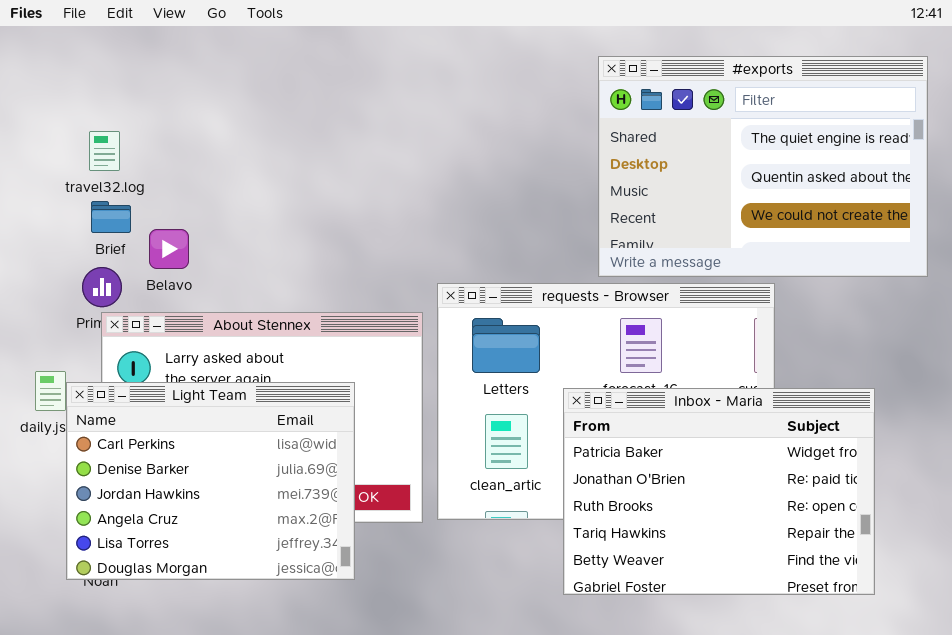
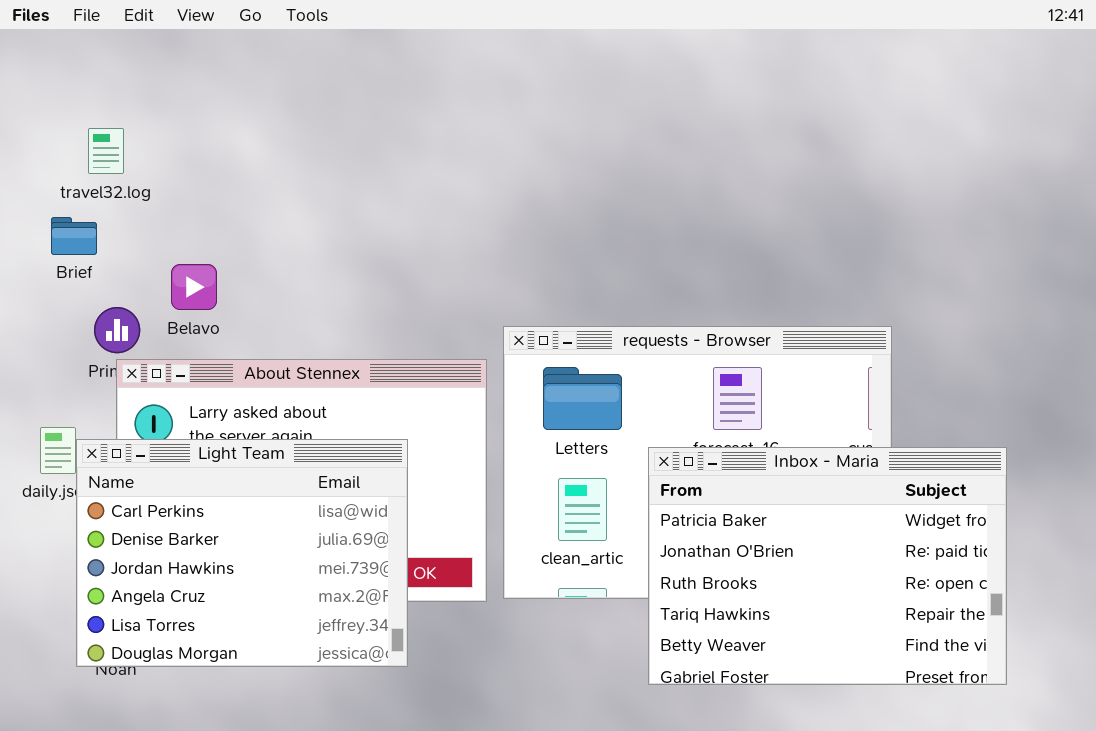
#exports: [598,56,928,277] -> none, closed
travel32.log: [89,131,120,171] -> [88,128,124,174], moved
Brief: [91,201,131,233] -> [51,217,97,255], moved

